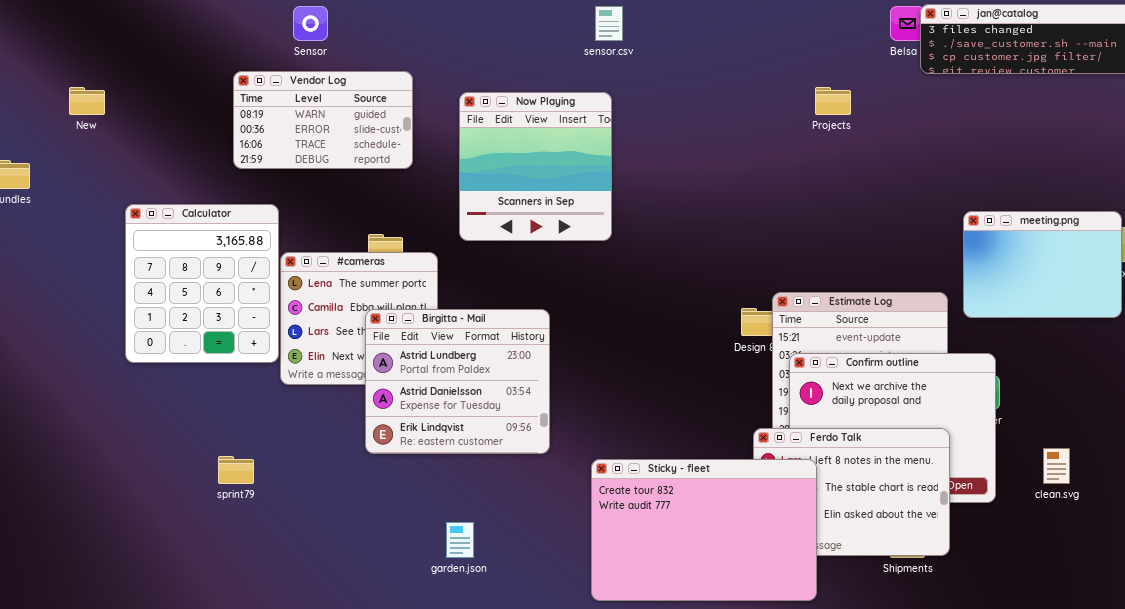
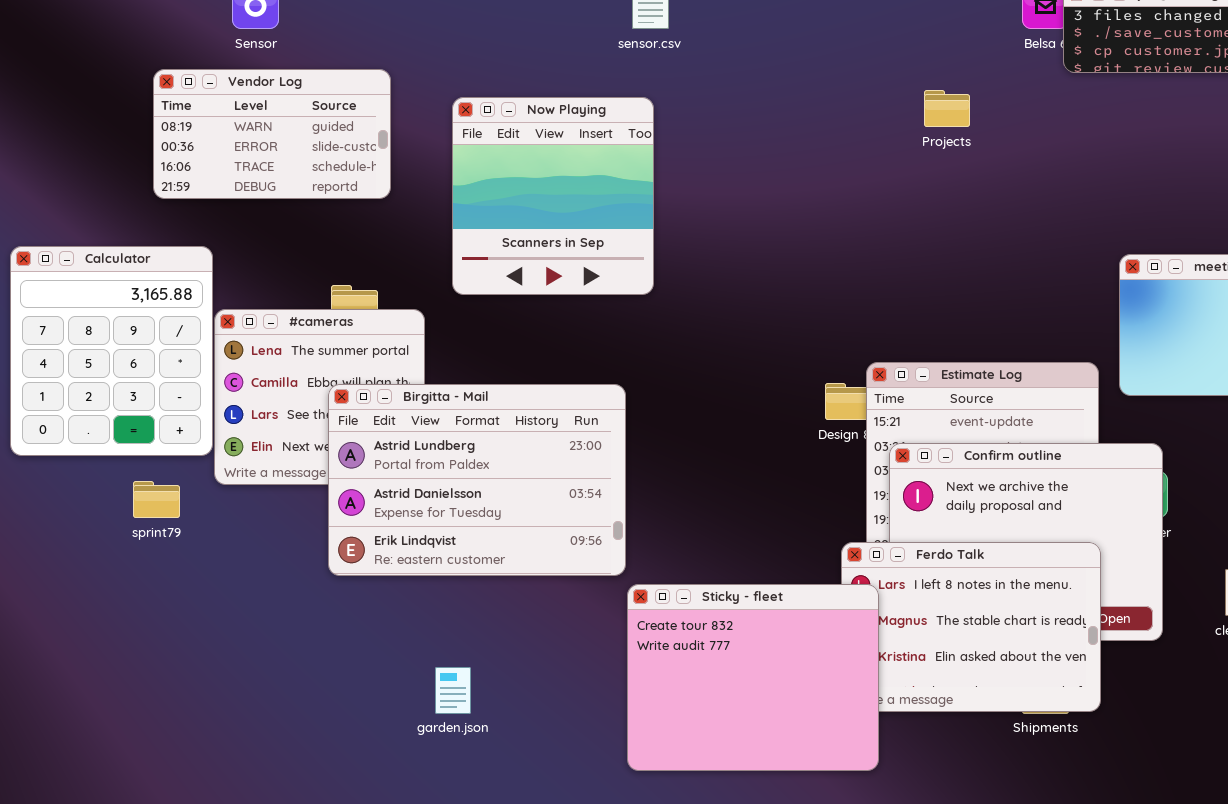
Birgitta - Mail: [365,309,550,454] -> [328,384,626,576], resized
sprint79: [218,456,254,484] -> [133,481,180,518], moved
Sticky - fleet: [591,459,817,601] -> [627,584,879,771], resized

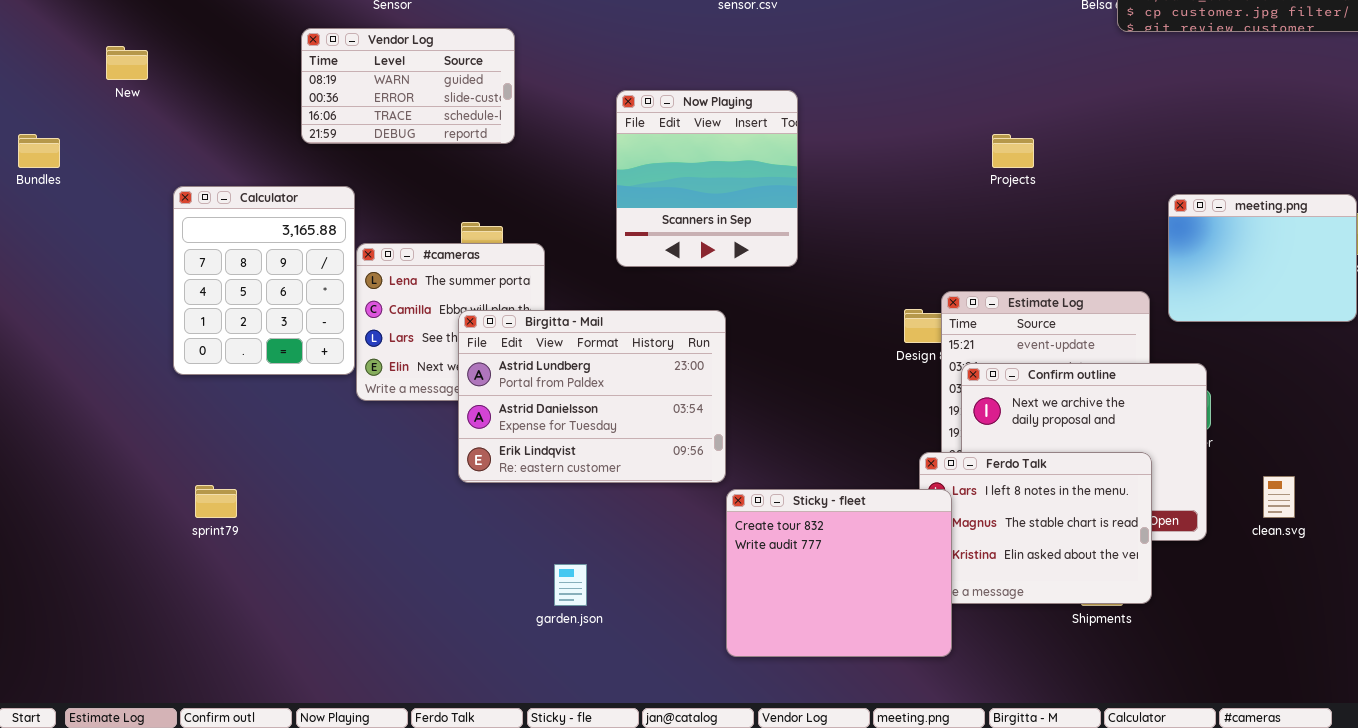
Projects: [924,90,970,127] -> [992,134,1034,168], moved
Now Playing: [452,97,654,295] -> [616,90,798,267], moved
sprint79: [133,481,180,518] -> [195,485,237,518], moved

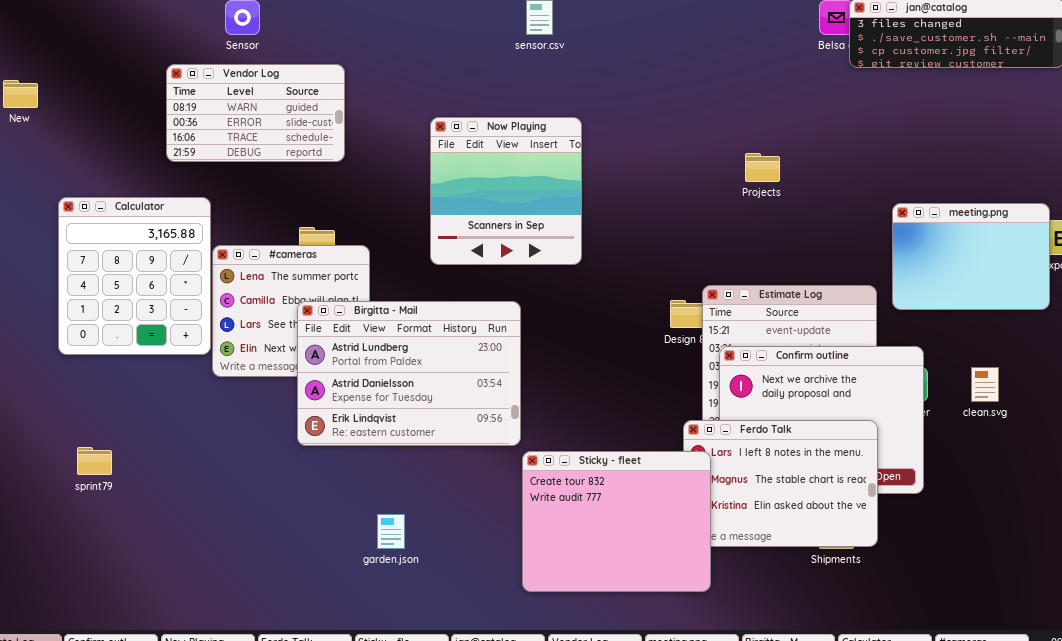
clean.svg: [1263,476,1295,518] -> [971,367,999,402], moved

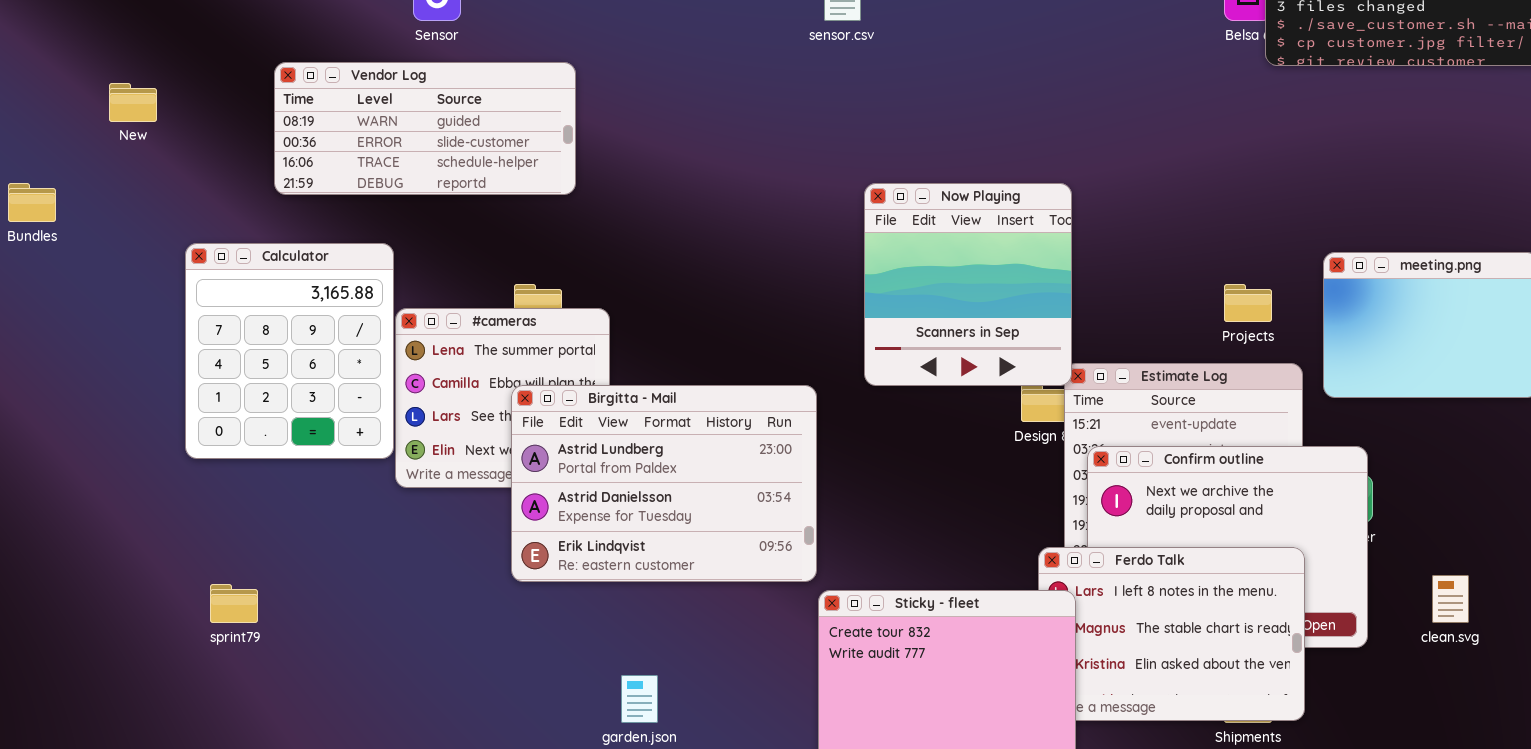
Vendor Log: [166,64,345,162] -> [274,62,576,195], resized
Now Playing: [430,117,582,265] -> [864,183,1072,386], moved
Projects: [745,153,780,182] -> [1224,284,1272,322], moved
clean.svg: [971,367,999,402] -> [1432,575,1469,623], moved

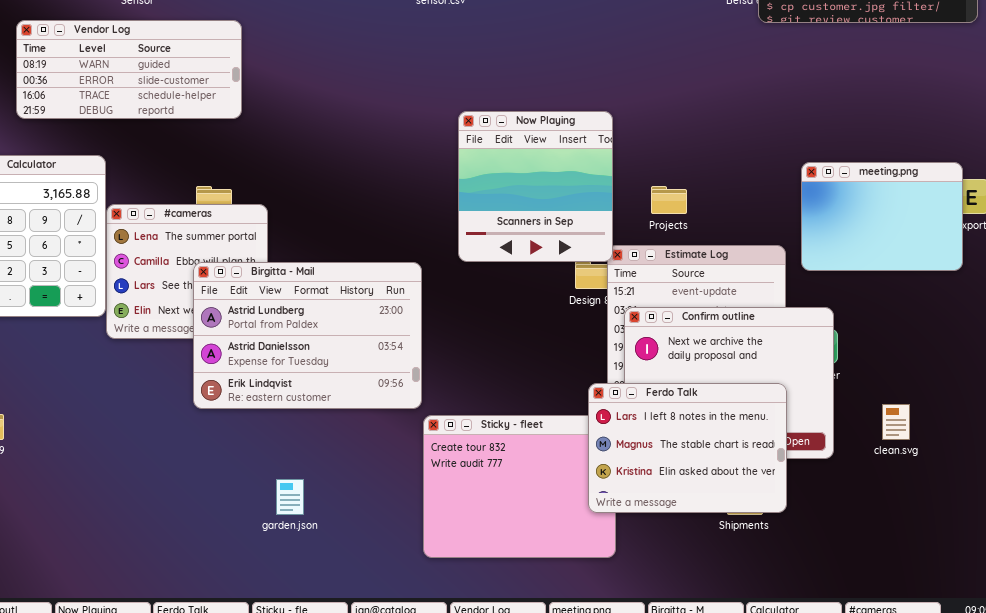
Projects: [1224,284,1272,322] -> [651,186,687,214], moved
Ferdo Talk: [1038,547,1305,721] -> [588,383,787,513], raised

